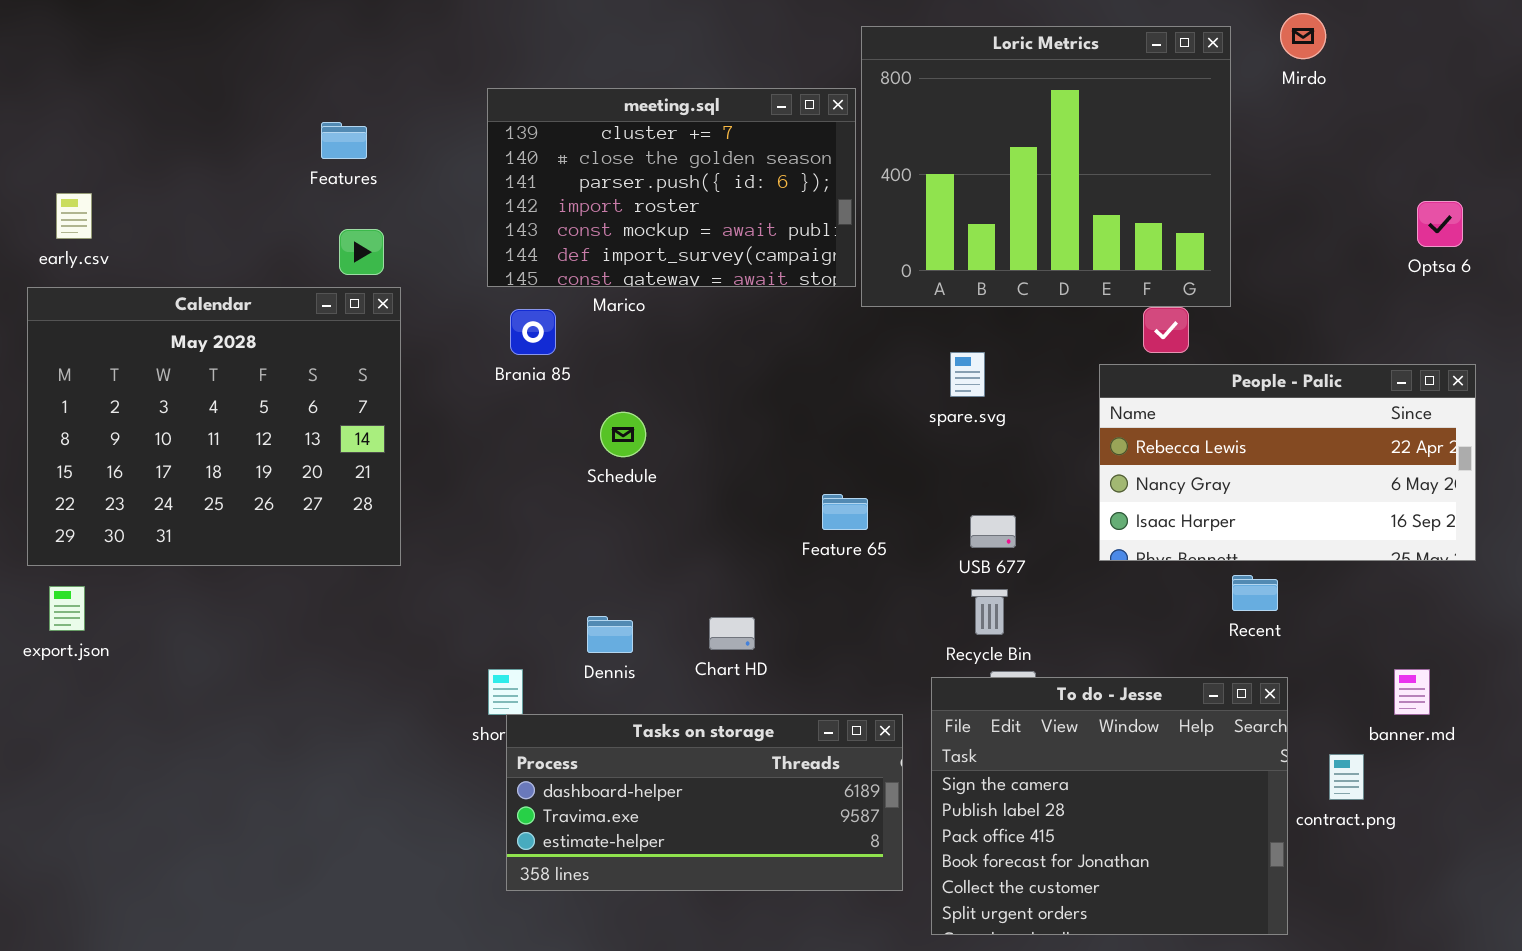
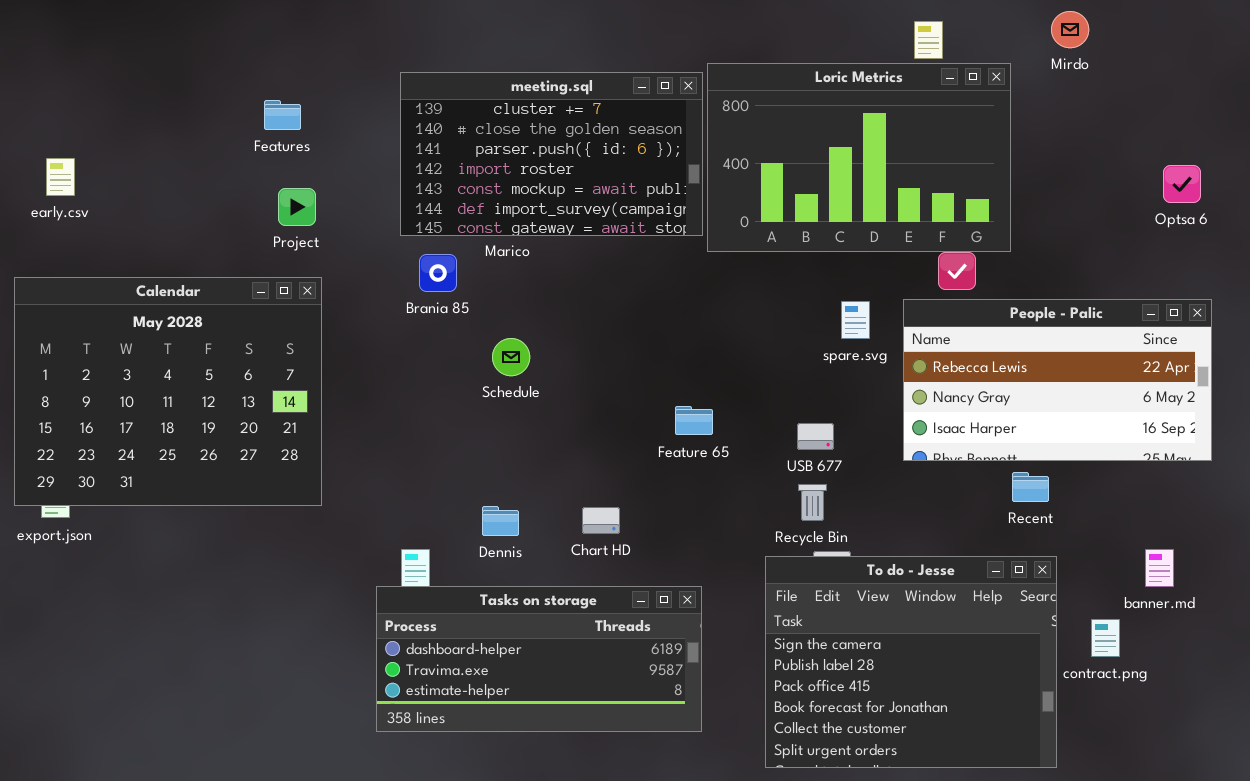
Loric Metrics: [861,26,1231,307] -> [707,63,1011,252], resized
Calendar: [27,287,401,566] -> [14,277,322,506], moved
spare.svg: [950,352,985,397] -> [841,301,870,339], moved
Tasks on storage: [506,714,903,891] -> [376,586,702,732], moved

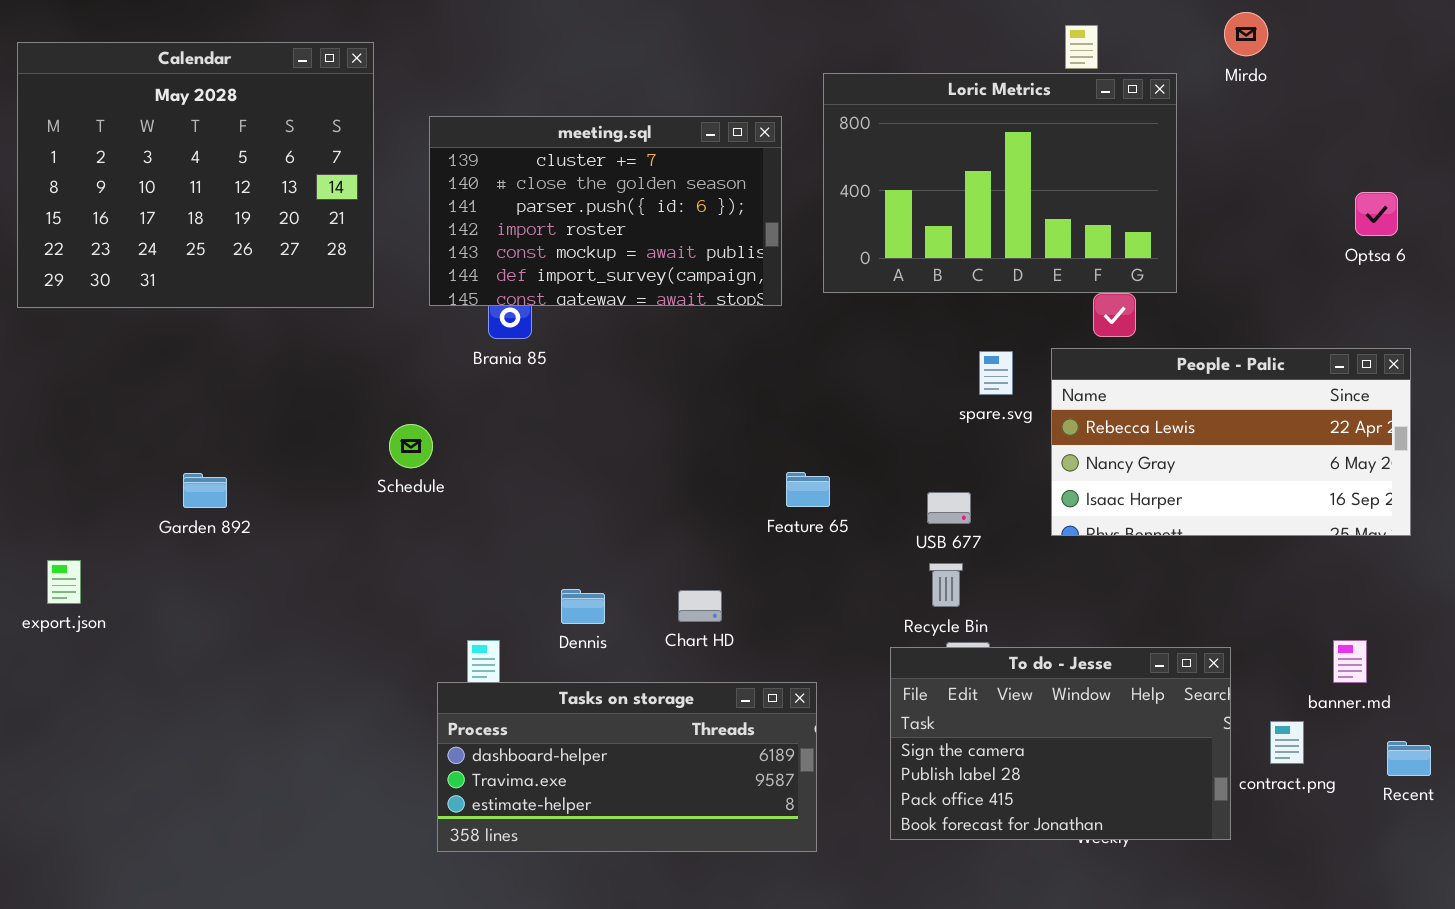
meeting.sql: [400,72,703,236] -> [429,116,782,306], moved
Calendar: [14,277,322,506] -> [17,42,374,308], moved
Schedule: [492,338,530,376] -> [389,424,433,468], moved
Recent: [1012,472,1049,502] -> [1387,741,1431,776], moved
To do - Jesse: [765,556,1057,768] -> [890,647,1231,840], resized

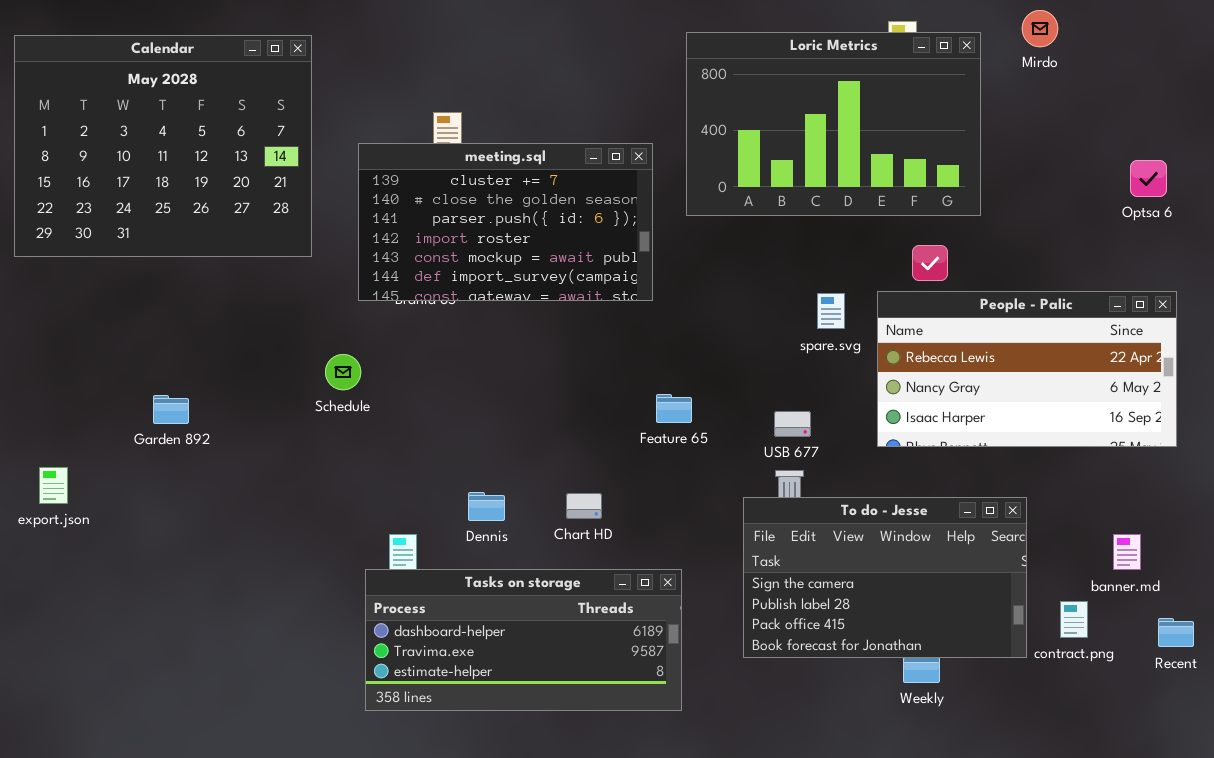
Loric Metrics: [823,73,1177,293] -> [686,32,981,216], moved
meeting.sql: [429,116,782,306] -> [358,143,653,301], moved
To do - Jesse: [890,647,1231,840] -> [743,497,1027,658], moved

